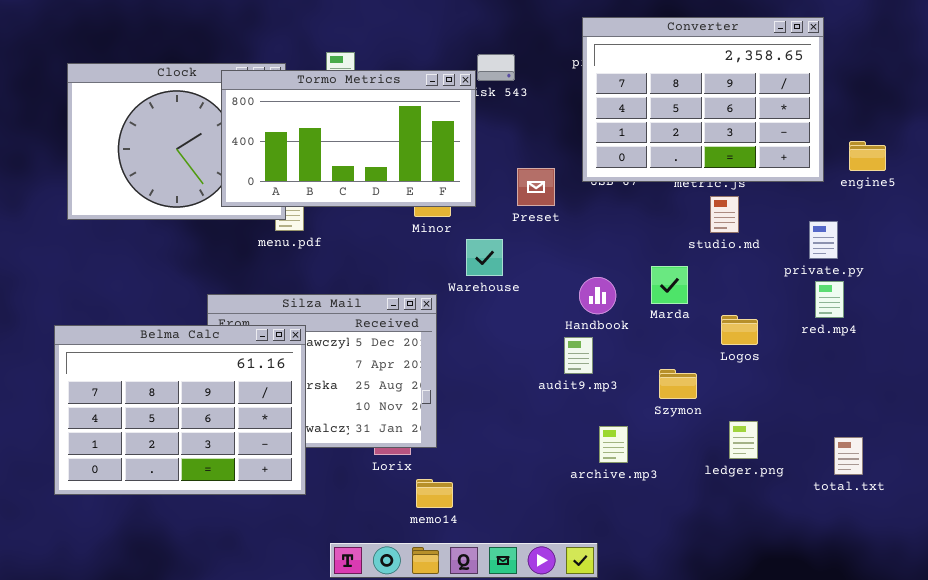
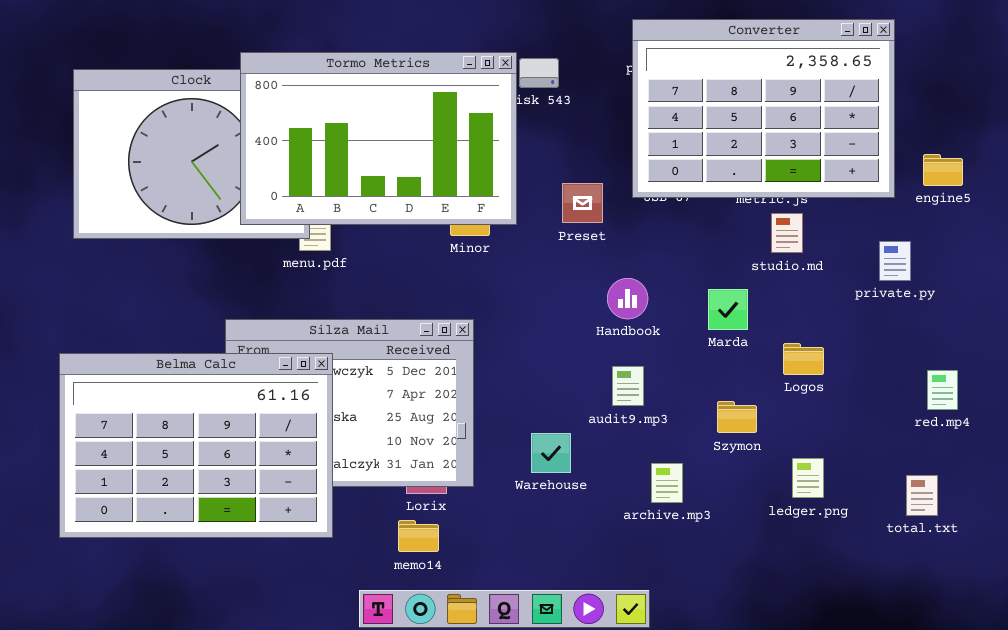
Tormo Metrics: [221,70,476,207] -> [240,52,517,225], resized
Warehouse: [466,239,503,276] -> [531,433,571,473], moved
Handbook: [579,277,616,314] -> [607,278,648,319], moved
red.mp4: [815,281,844,318] -> [927,370,958,410], moved
memo14: [416,479,453,508] -> [398,520,439,552], moved

